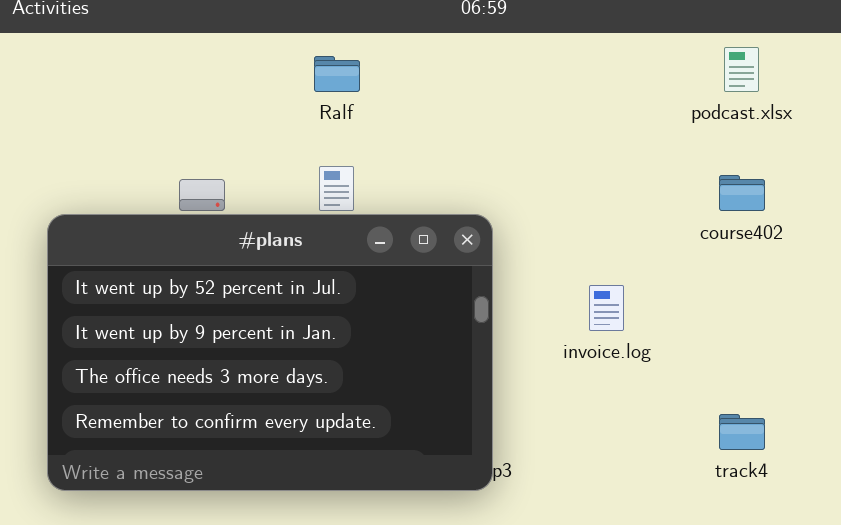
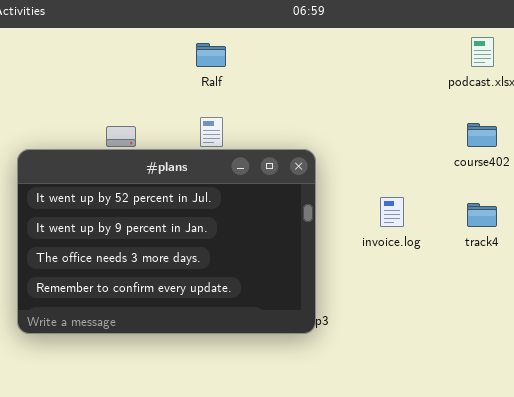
track4: [719,414,765,450] -> [467,203,497,227], moved

